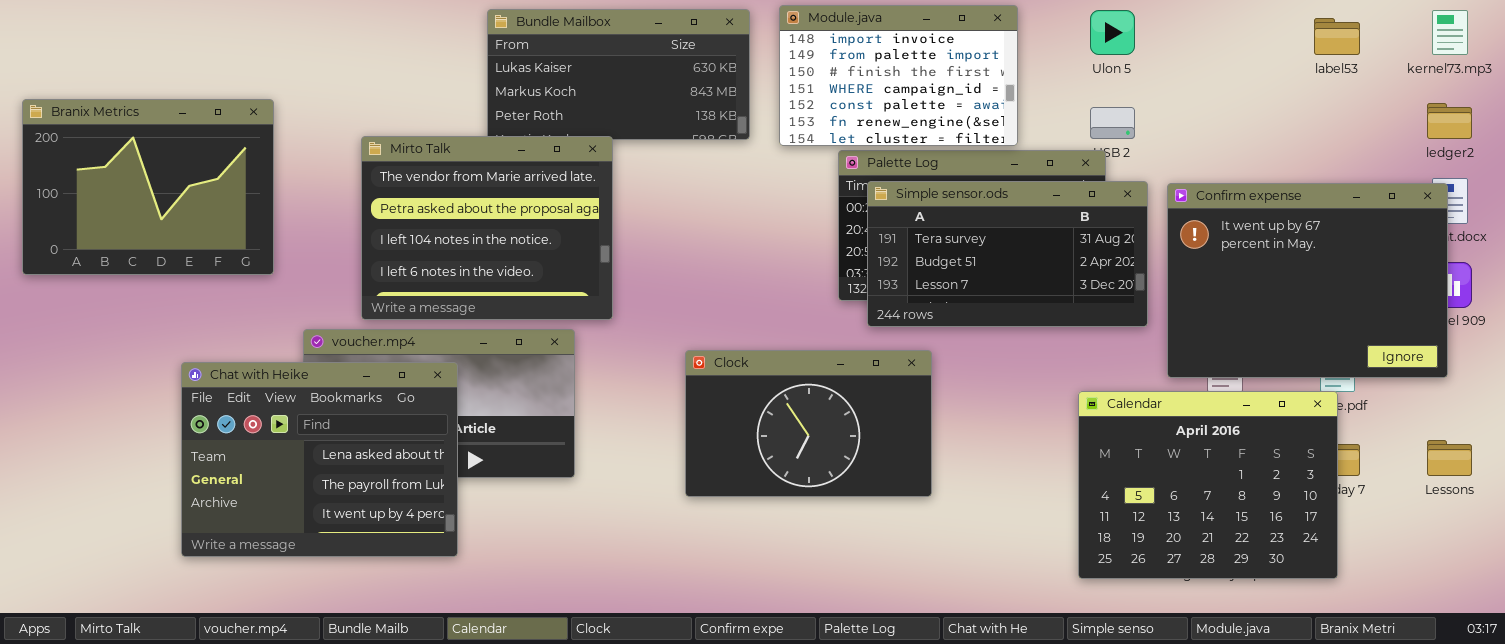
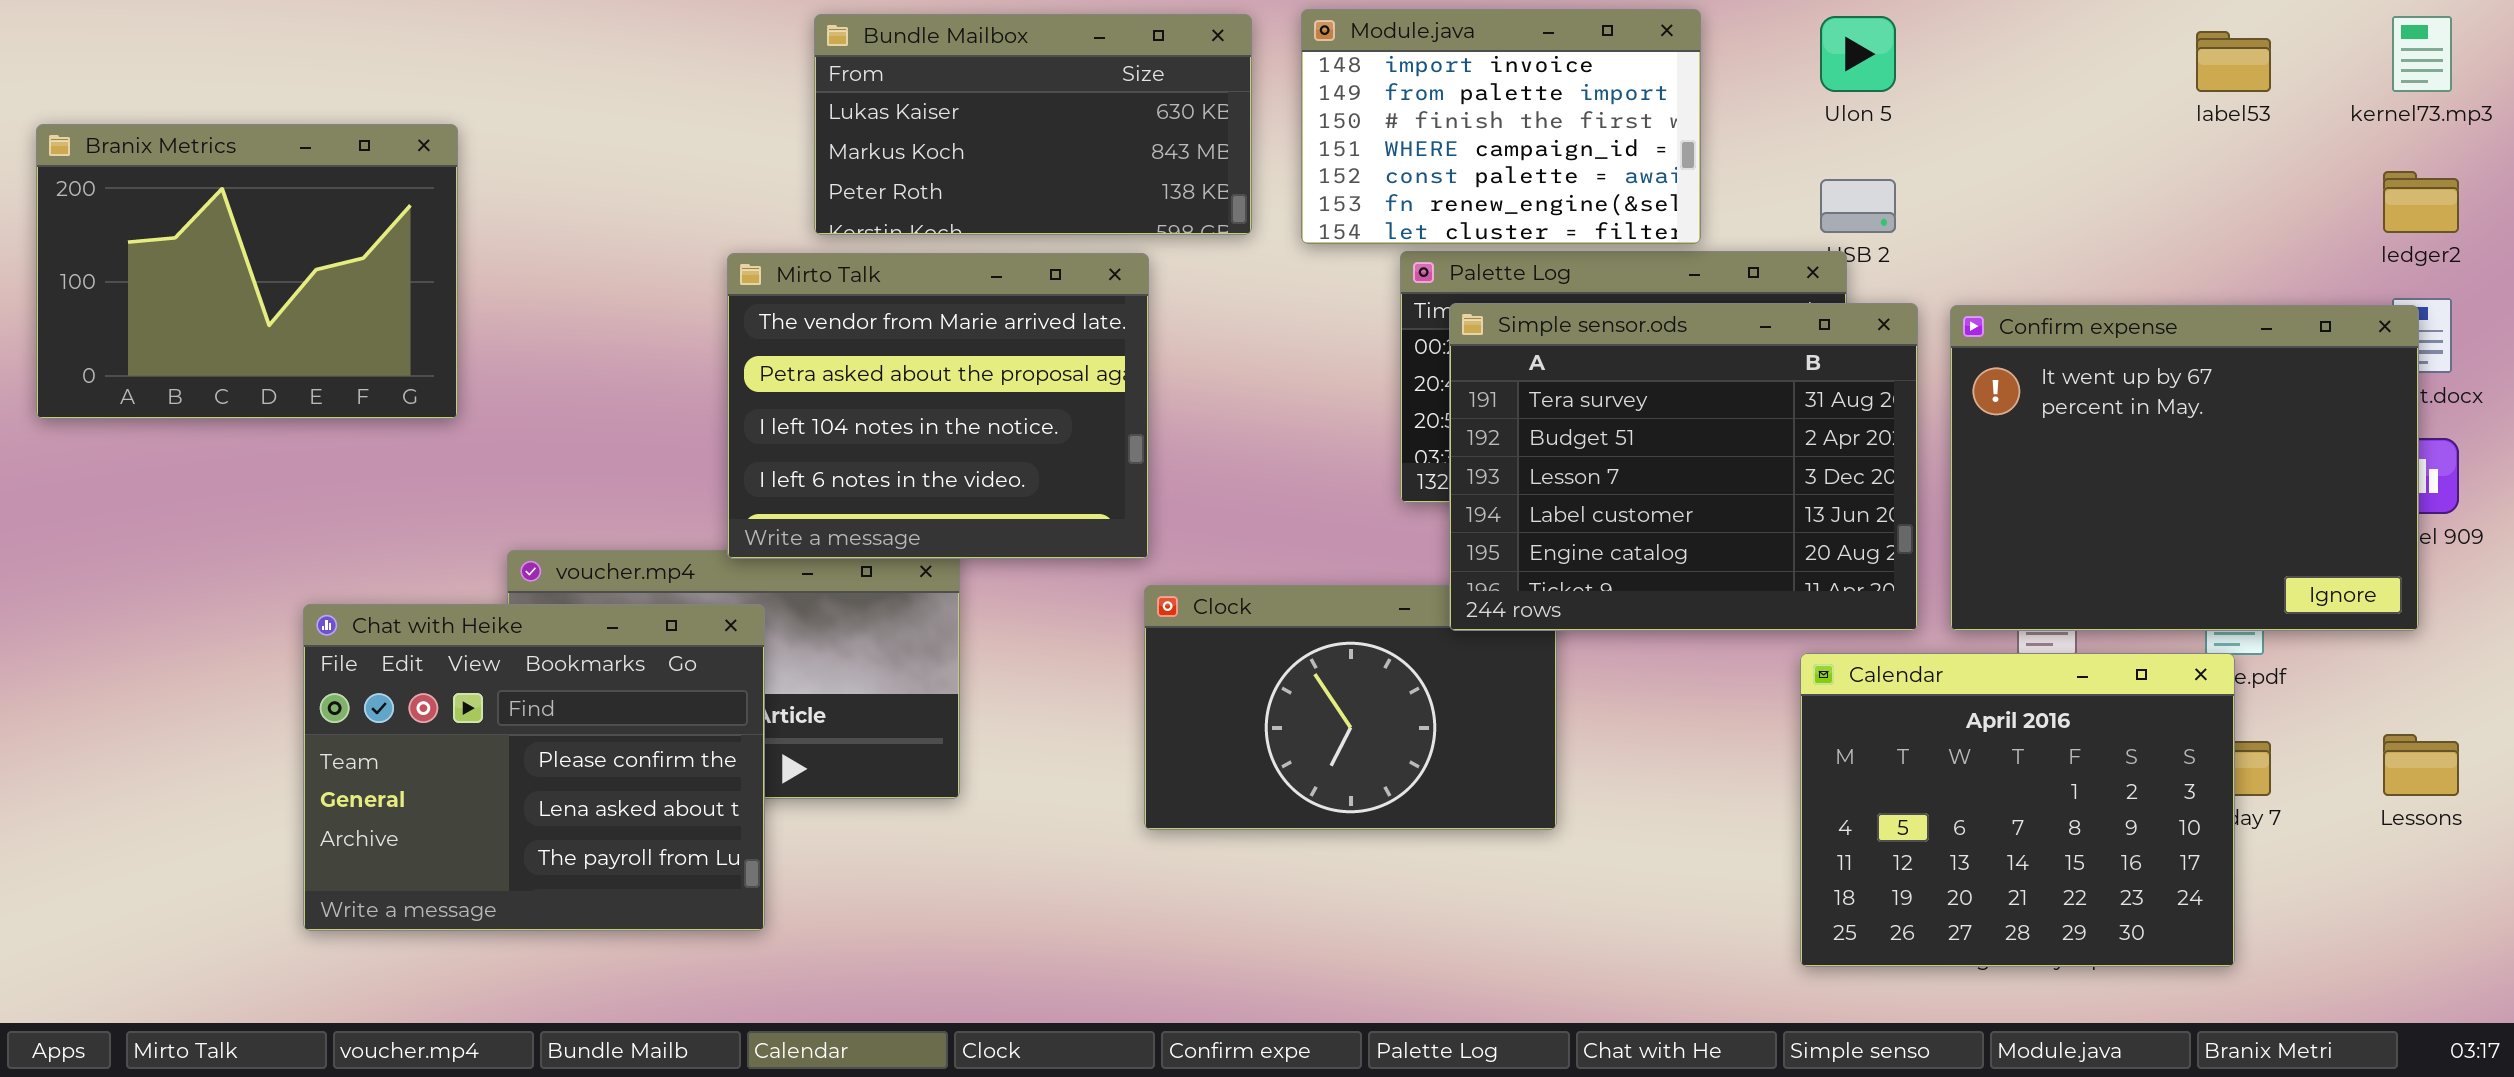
Branix Metrics: [22,99,274,275] -> [36,124,458,419], moved
Mirto Talk: [361,136,613,320] -> [727,253,1149,559], moved
Simple sensor.ods: [867,181,1148,327] -> [1449,303,1918,631], resized
Chat with Heike: [181,362,458,557] -> [303,604,765,931], scrolled up 1 row

